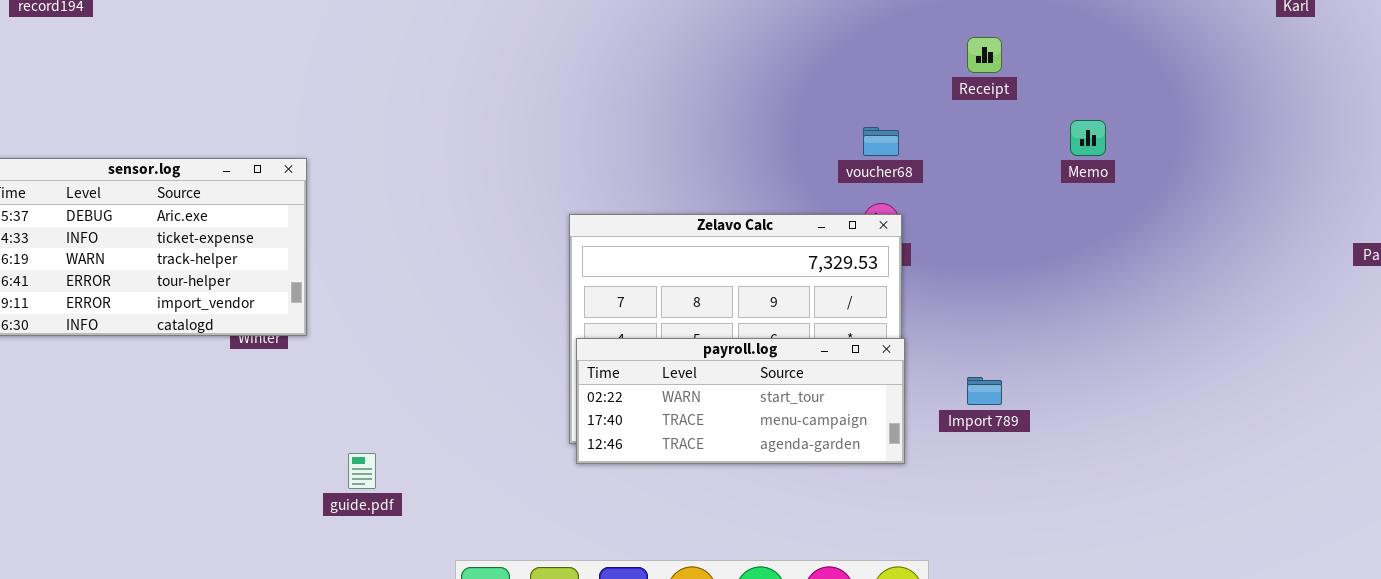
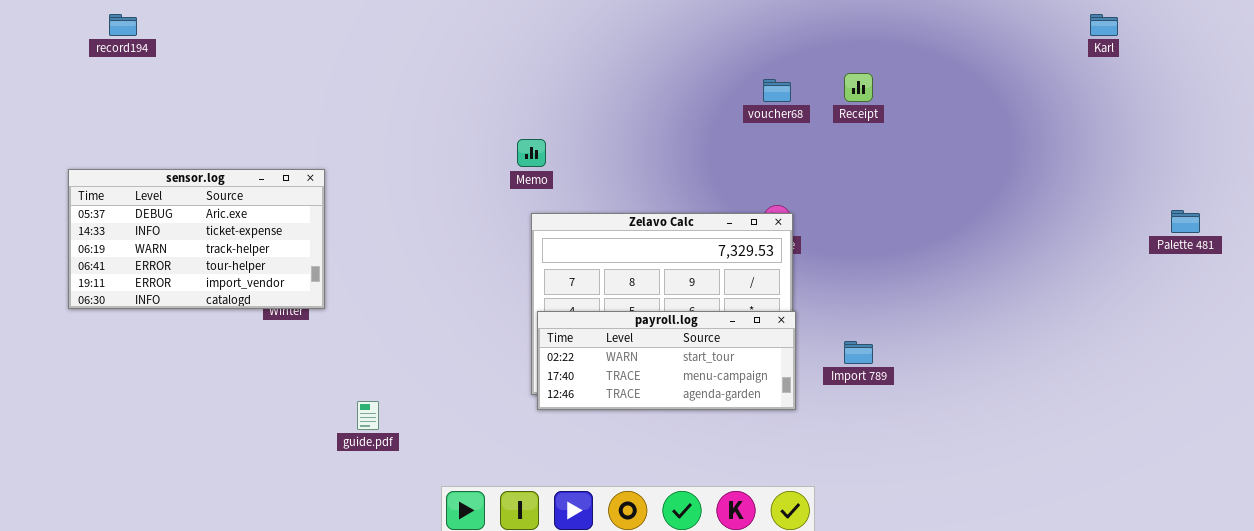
Memo: [1070,120,1106,156] -> [517,139,546,167], moved
voucher68: [863,127,899,156] -> [763,79,791,102], moved

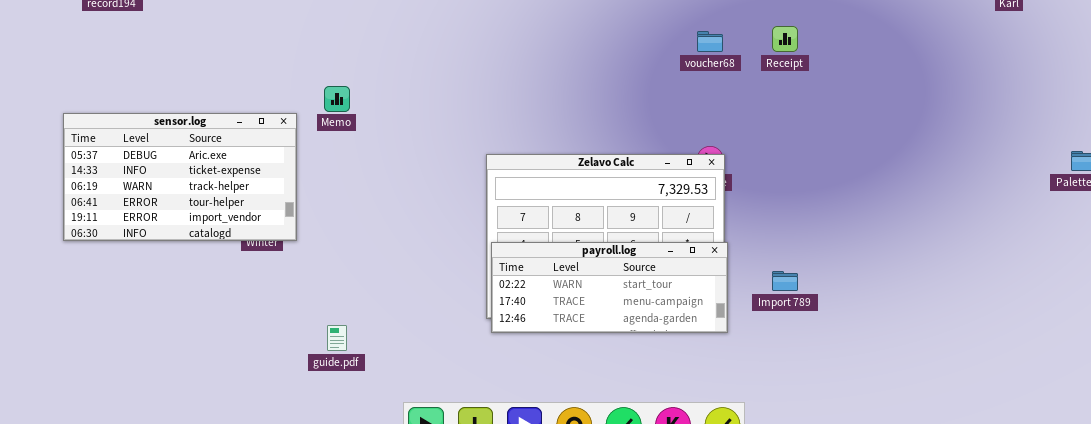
Memo: [517,139,546,167] -> [324,86,350,112], moved

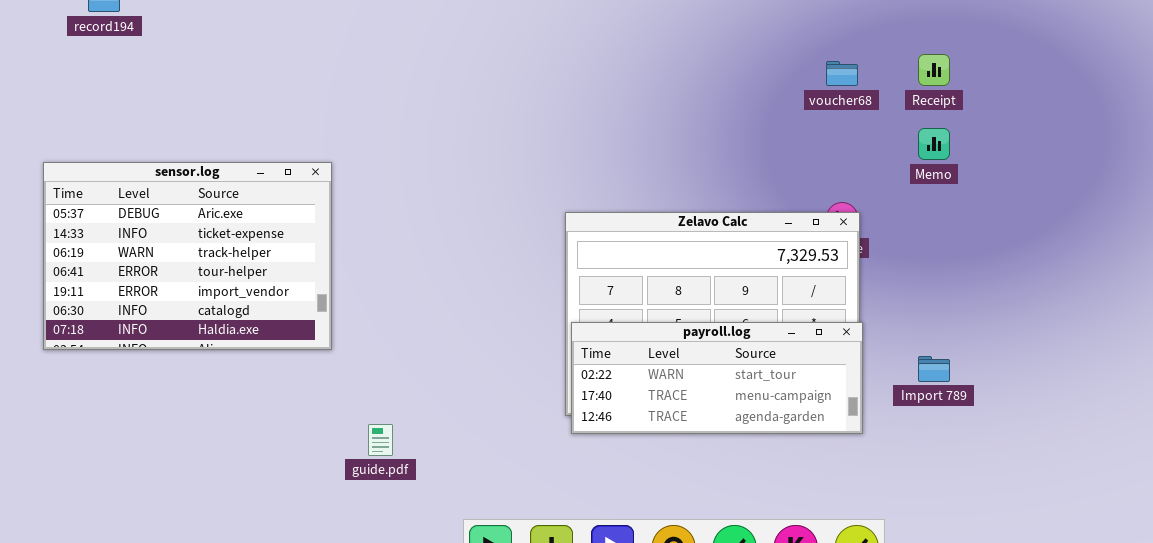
Memo: [324,86,350,112] -> [918,128,950,160], moved
sensor.log: [63,113,297,241] -> [43,162,332,350], resized

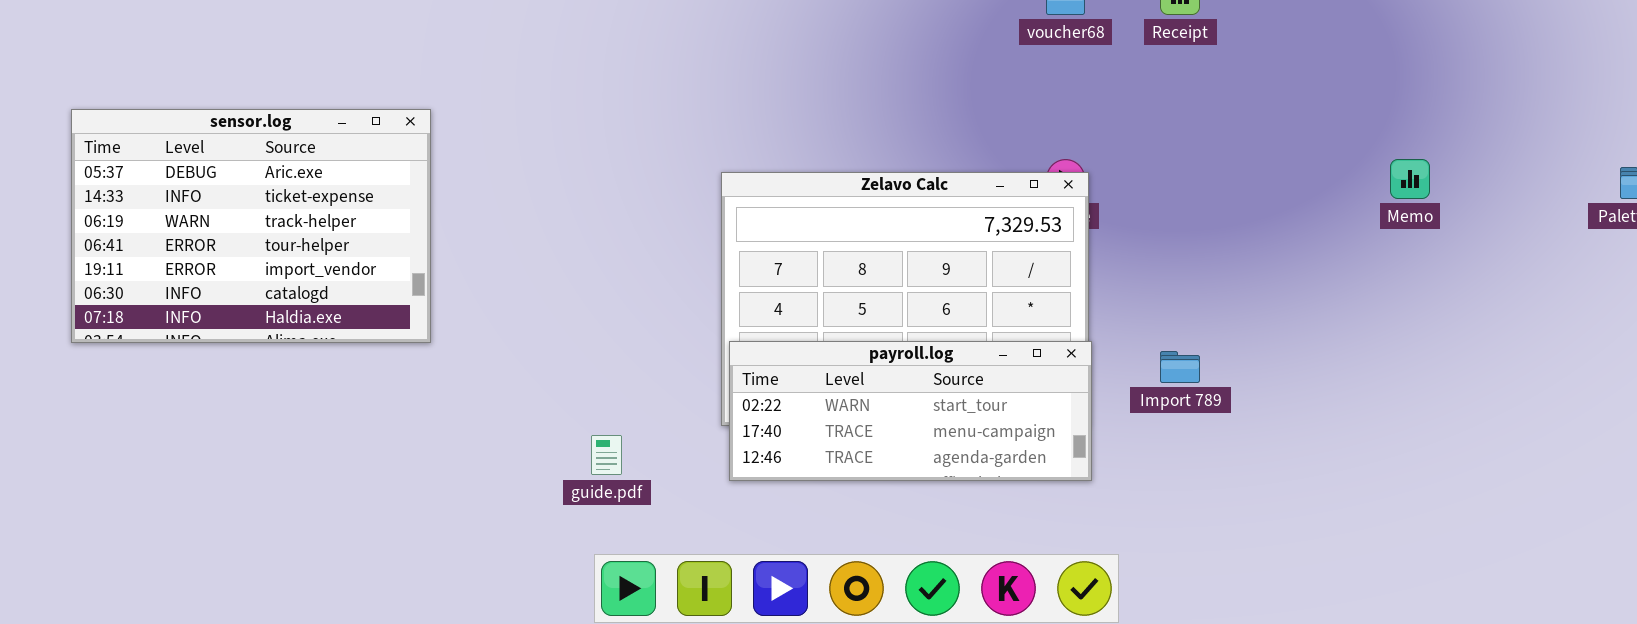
Memo: [918,128,950,160] -> [1390,159,1430,199], moved
payroll.log: [571,322,863,434] -> [729,341,1092,481], moved
guide.pdf: [368,424,393,456] -> [591,435,622,475], moved

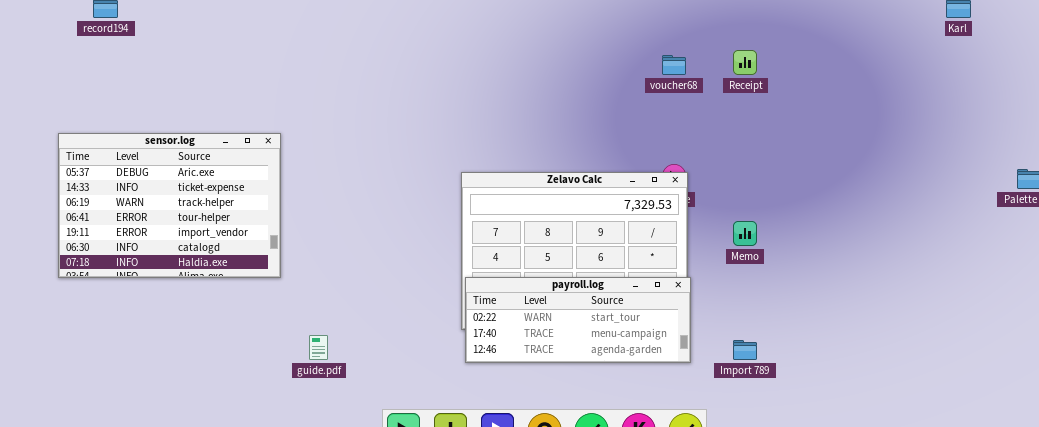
Memo: [1390,159,1430,199] -> [733,221,757,246], moved
Import 789: [1160,351,1200,383] -> [733,340,757,360], moved
guide.pdf: [591,435,622,475] -> [309,335,328,360], moved

